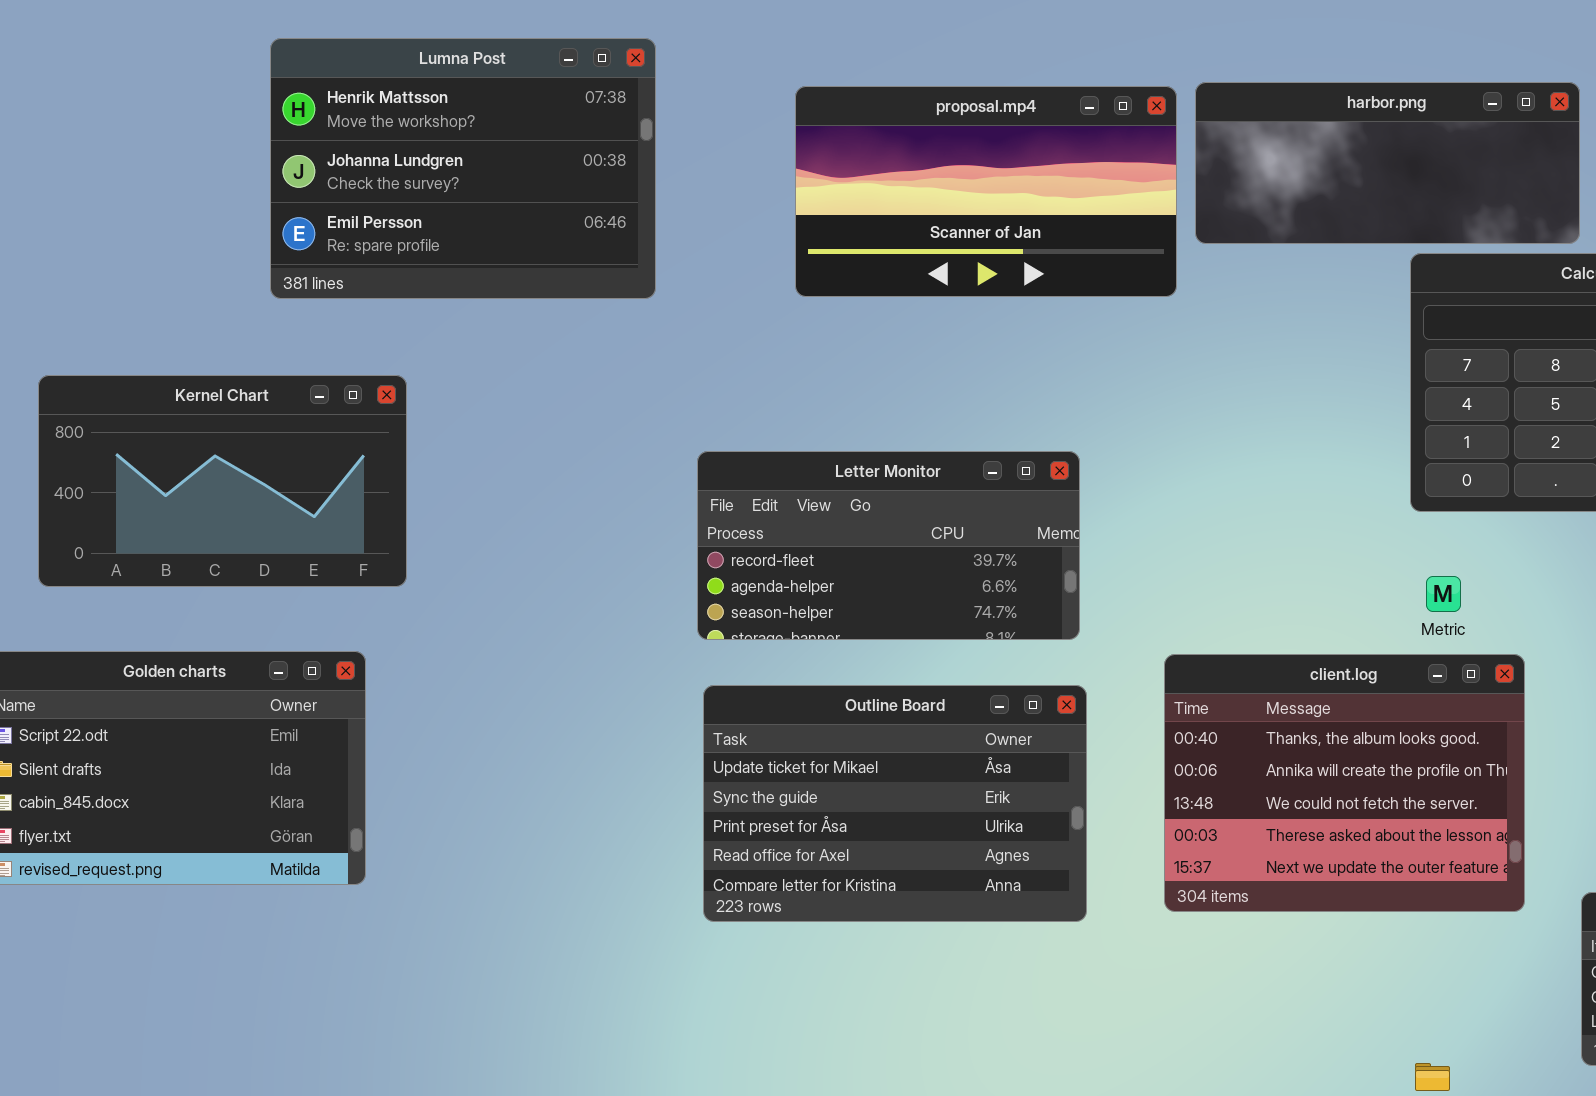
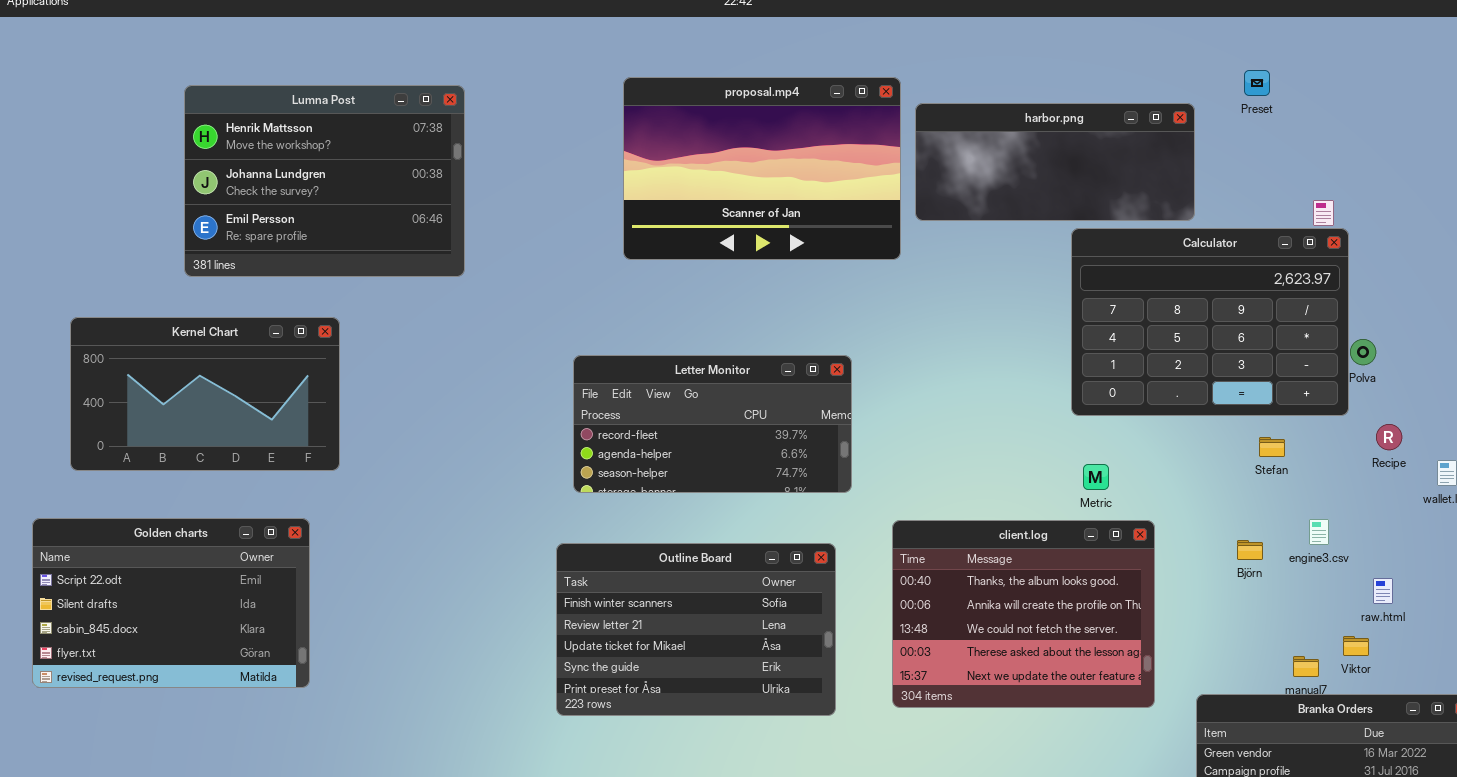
Lumna Post: [270,38,656,299] -> [184,85,465,277], moved
proposal.mp4: [795,86,1177,297] -> [623,77,901,260], resized
Letter Monitor: [697,451,1080,640] -> [573,355,852,493], moved
Outline Board: [703,685,1087,922] -> [556,543,836,716], scrolled up 2 rows

